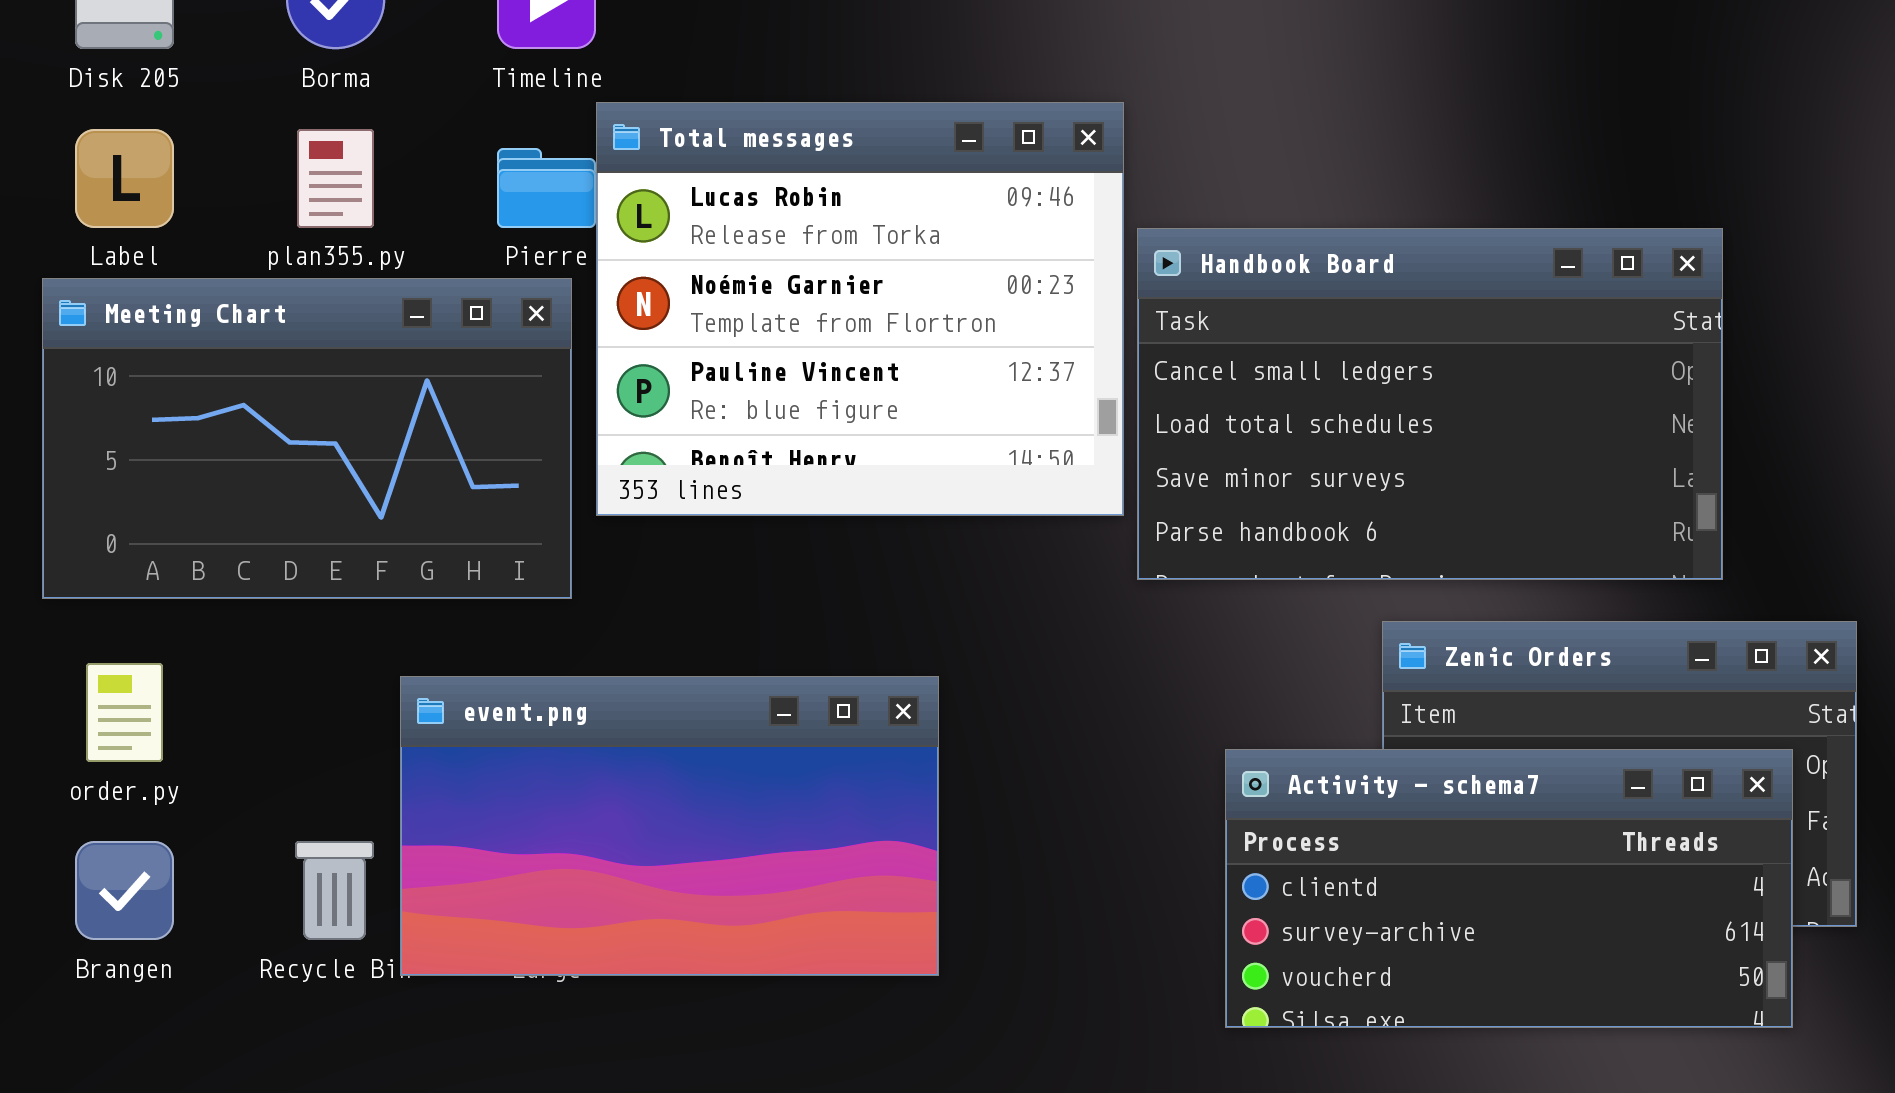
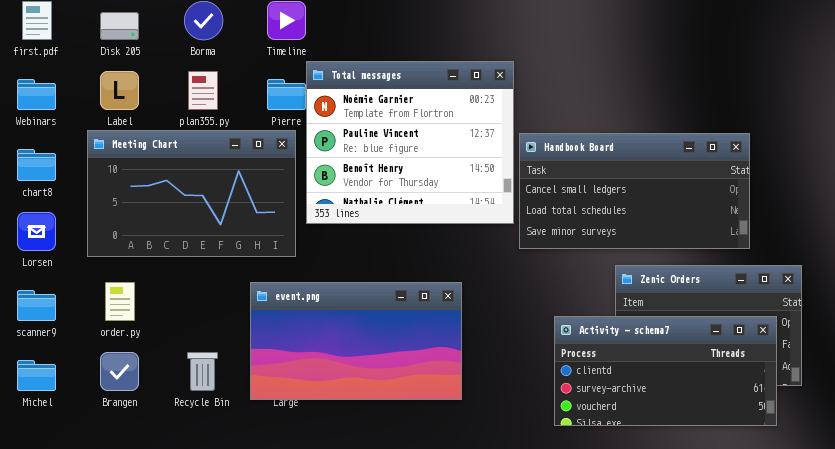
Total messages: [596,102,1124,516] -> [306,61,514,224], scrolled down 1 row
Handbook Board: [1137,228,1723,580] -> [519,133,750,249], resized
event.png: [400,676,939,976] -> [250,282,462,400], moved

